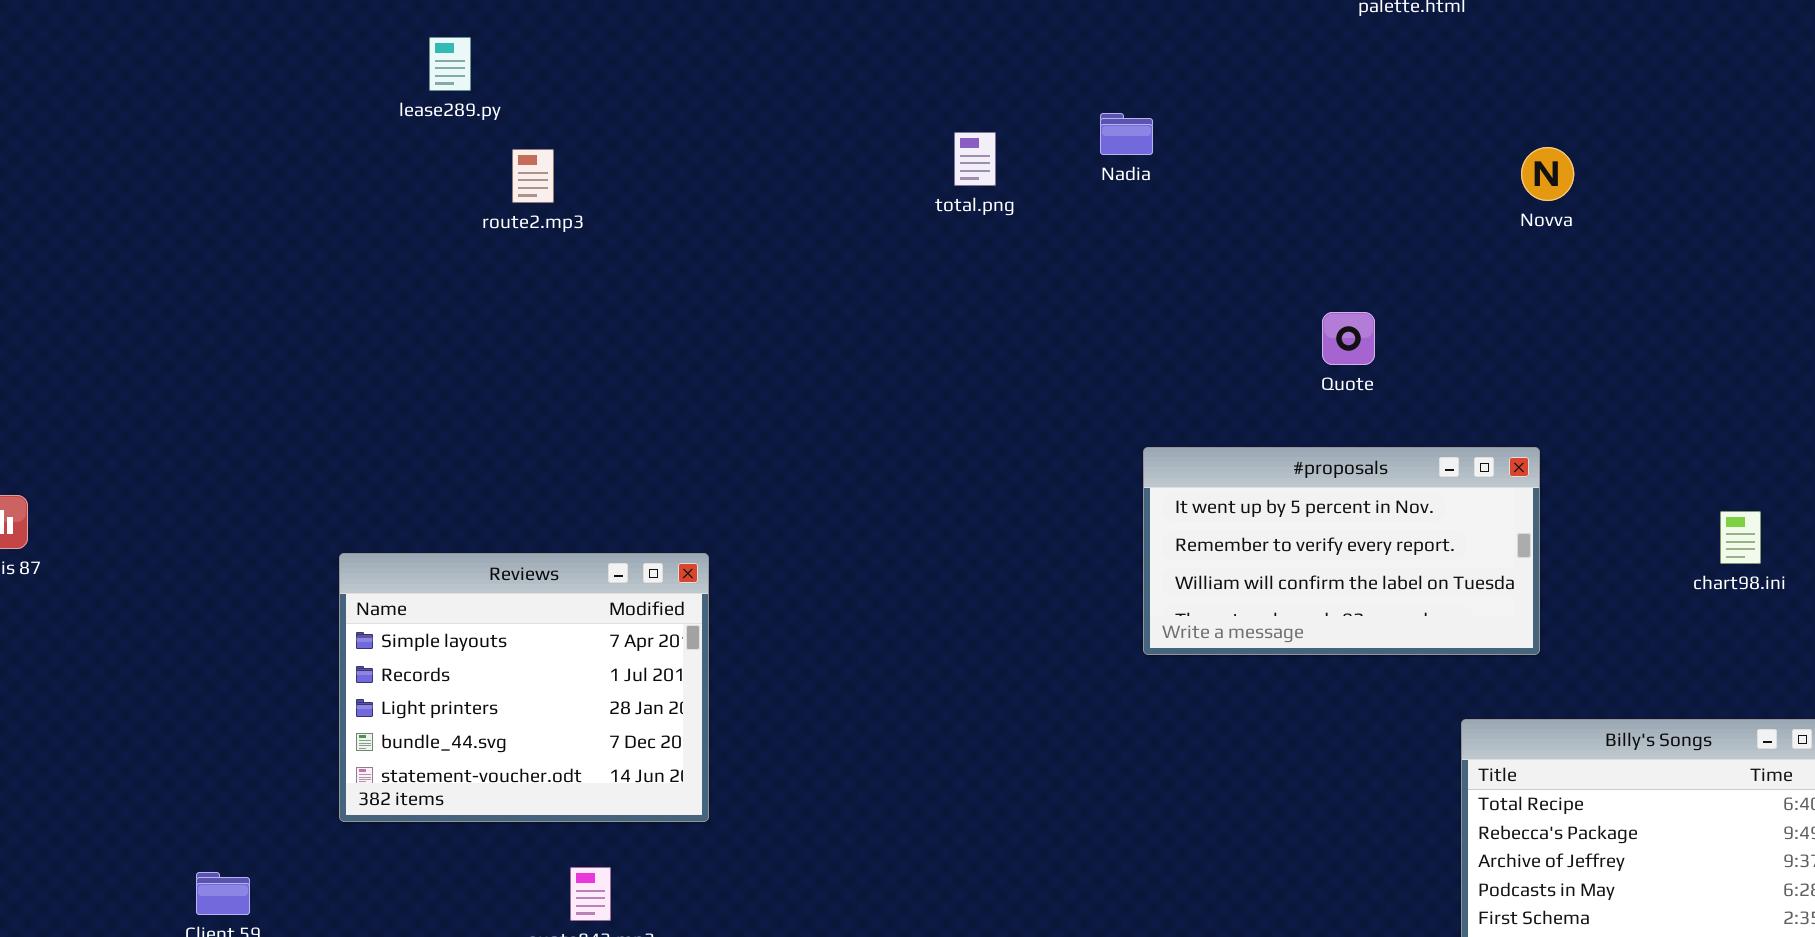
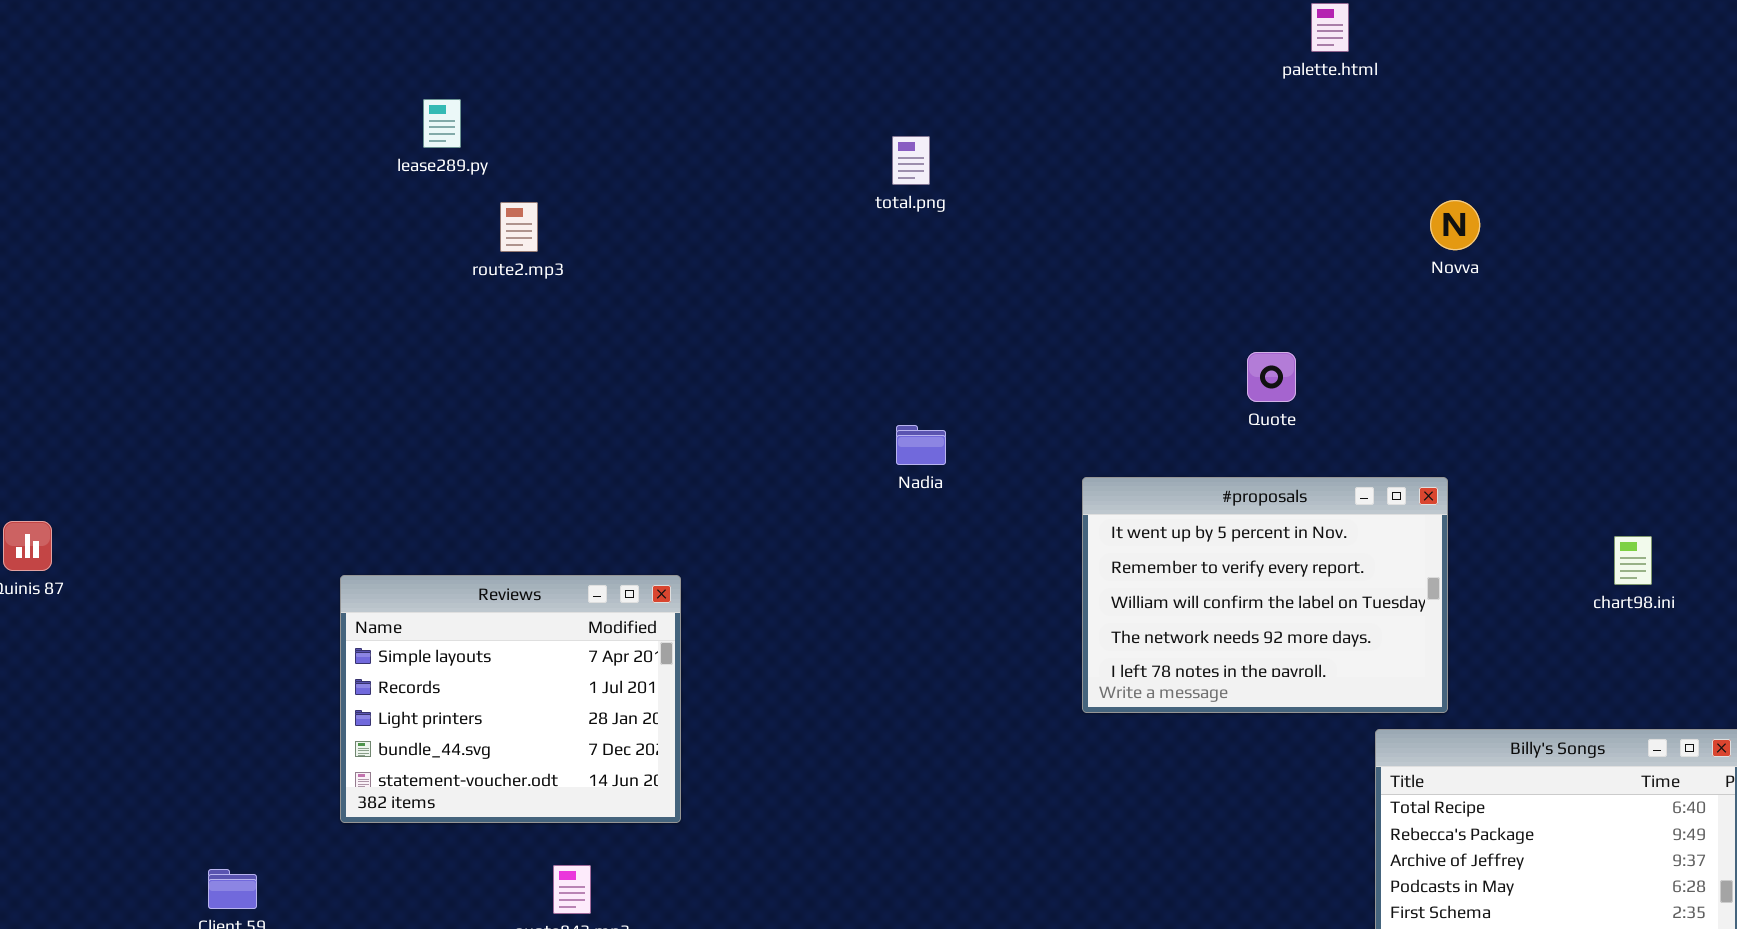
Nadia: [1100,113,1153,155] -> [896,425,946,465], moved
total.png: [954,132,996,186] -> [892,136,930,185], moved
#proposals: [1143,447,1540,655] -> [1082,477,1448,713], resized

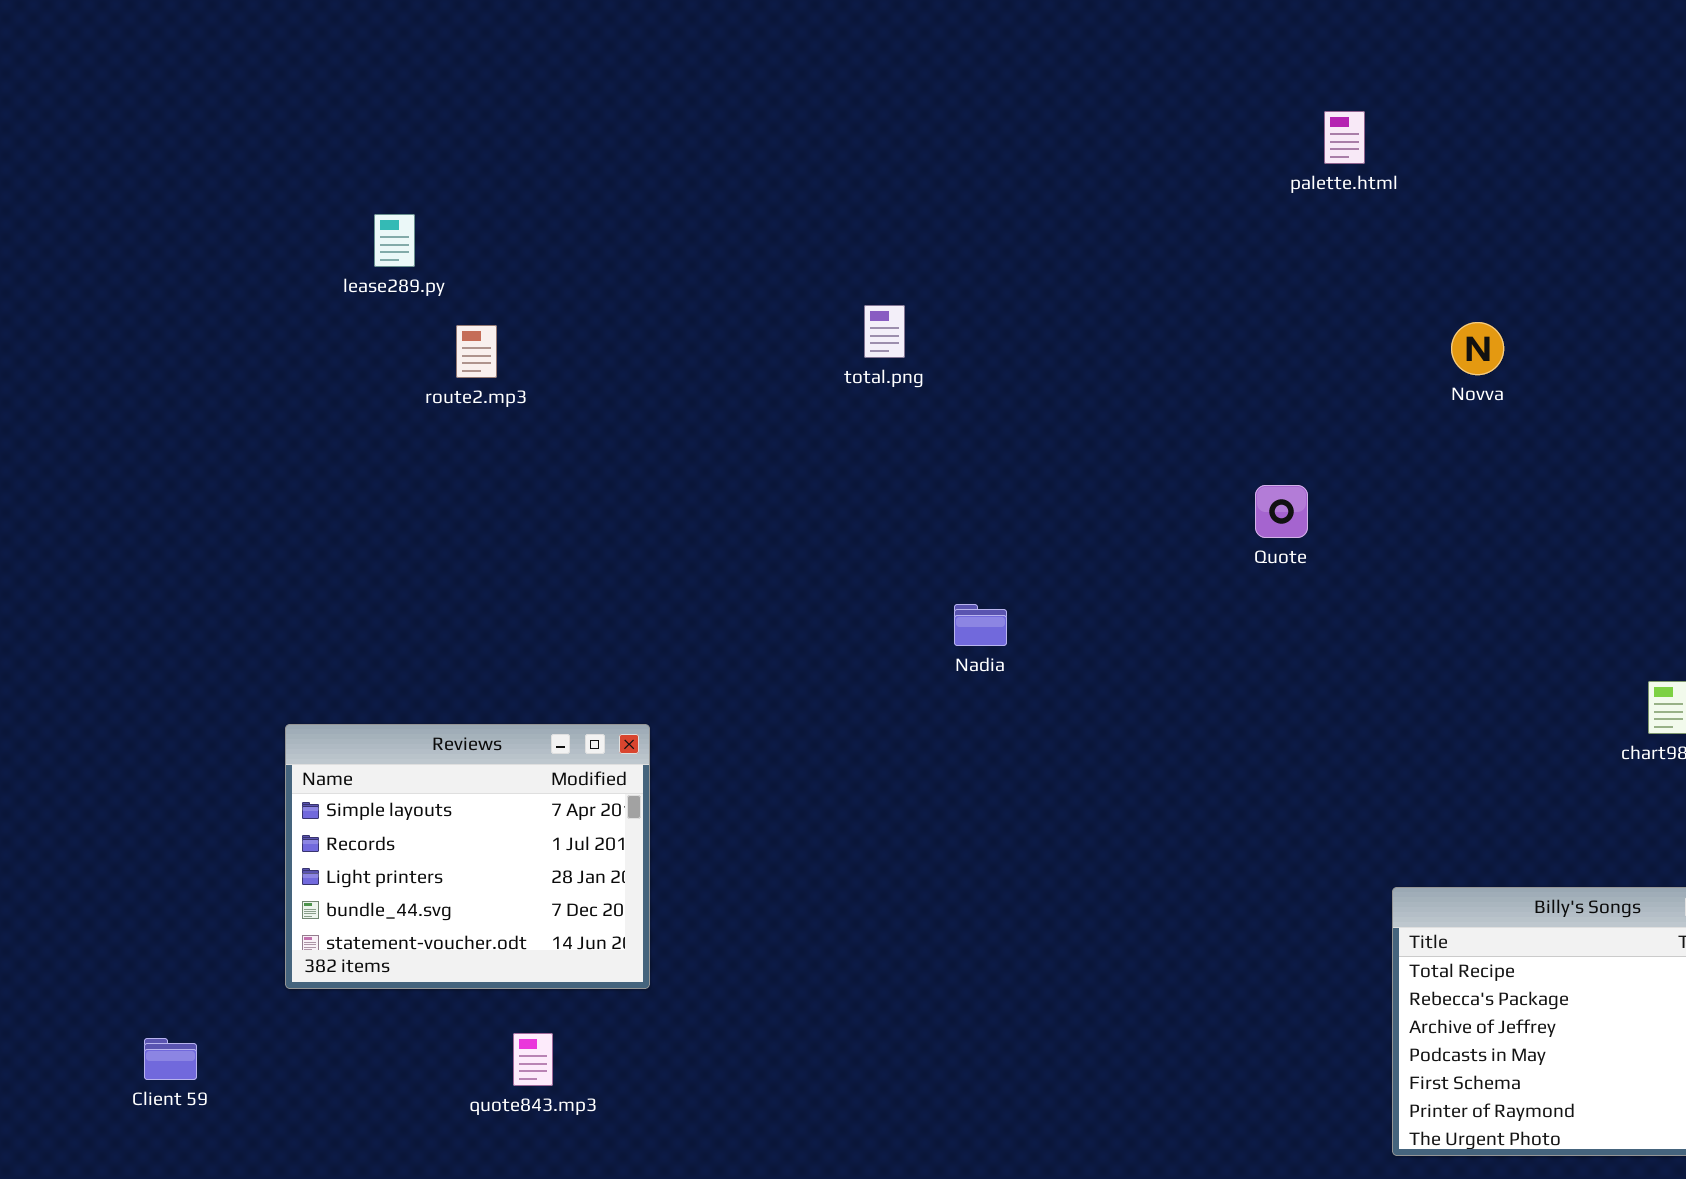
total.png: [892,136,930,185] -> [864,305,905,358], moved
Nadia: [896,425,946,465] -> [954,604,1007,646], moved
#proposals: [1082,477,1448,713] -> none, closed

